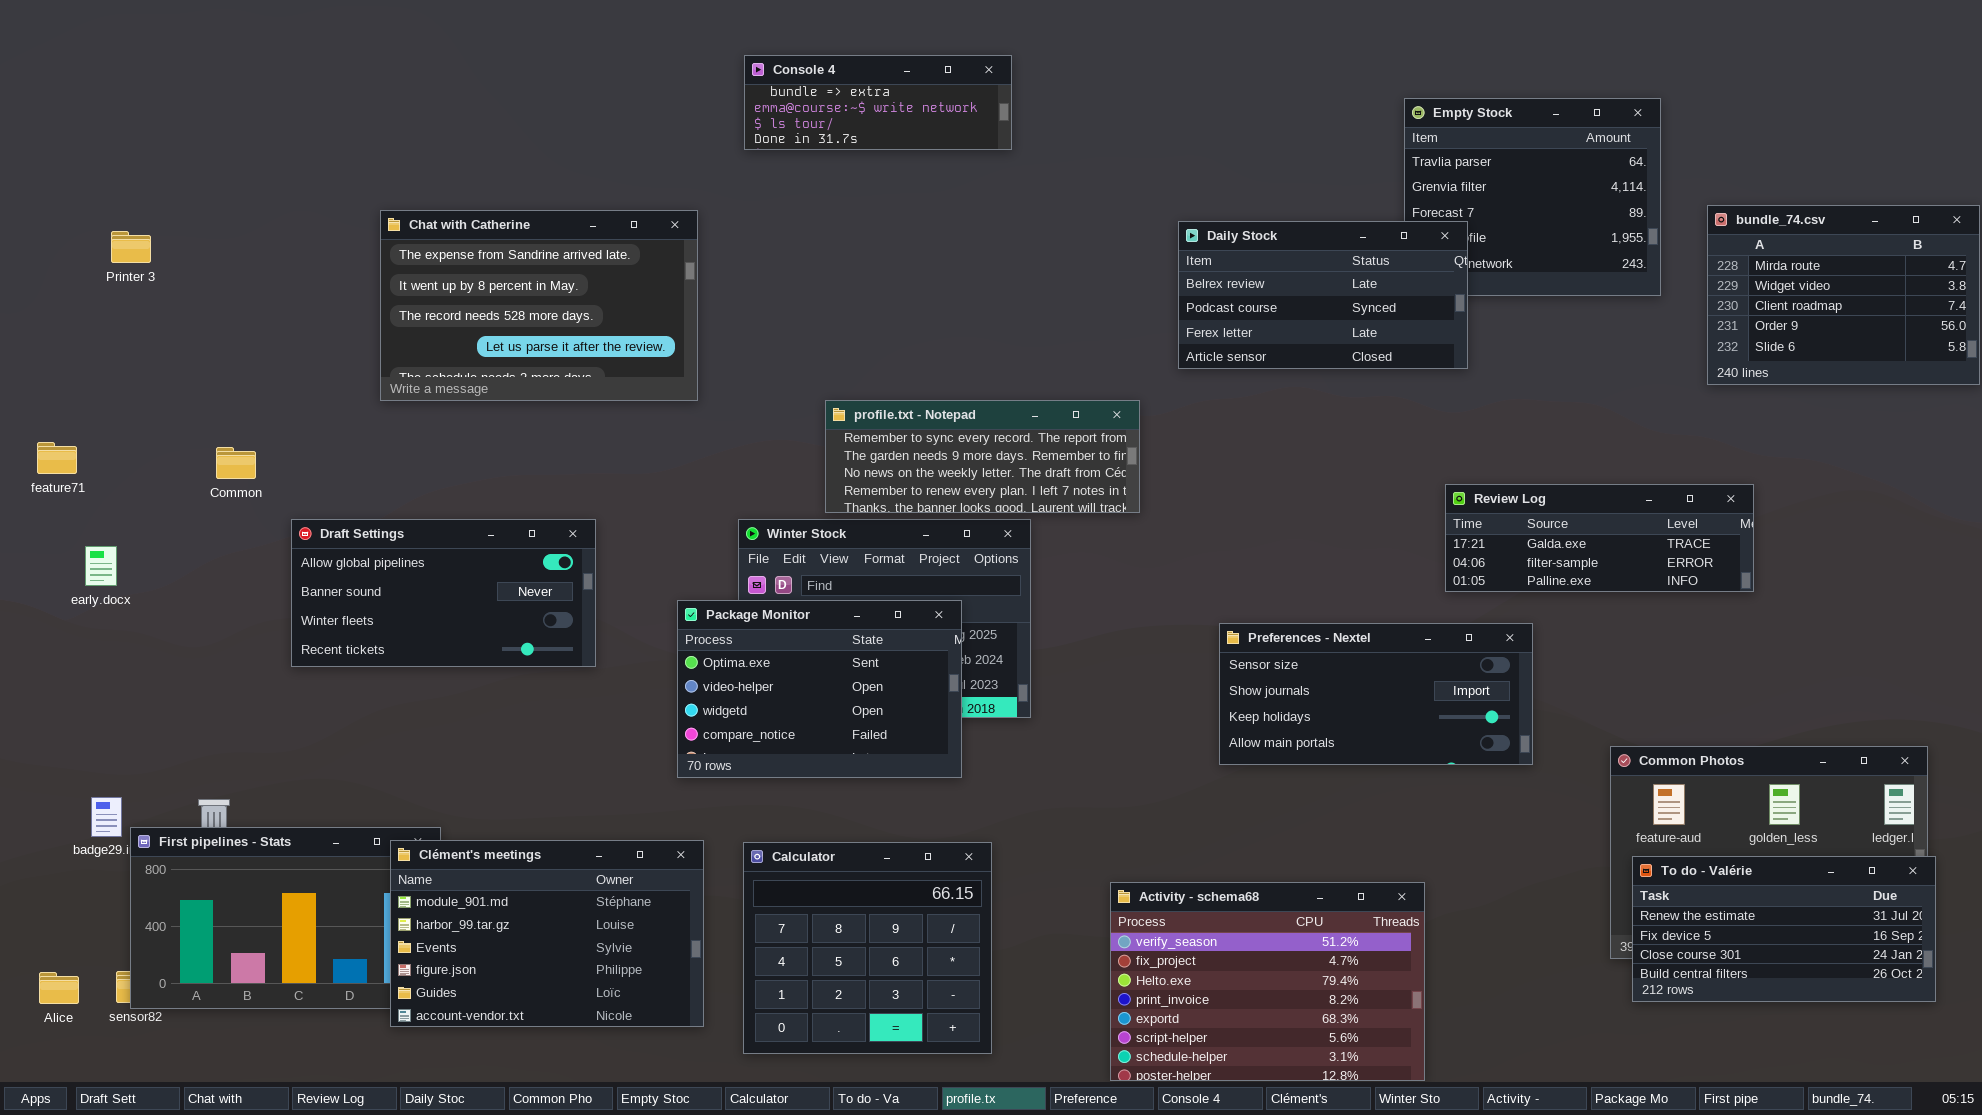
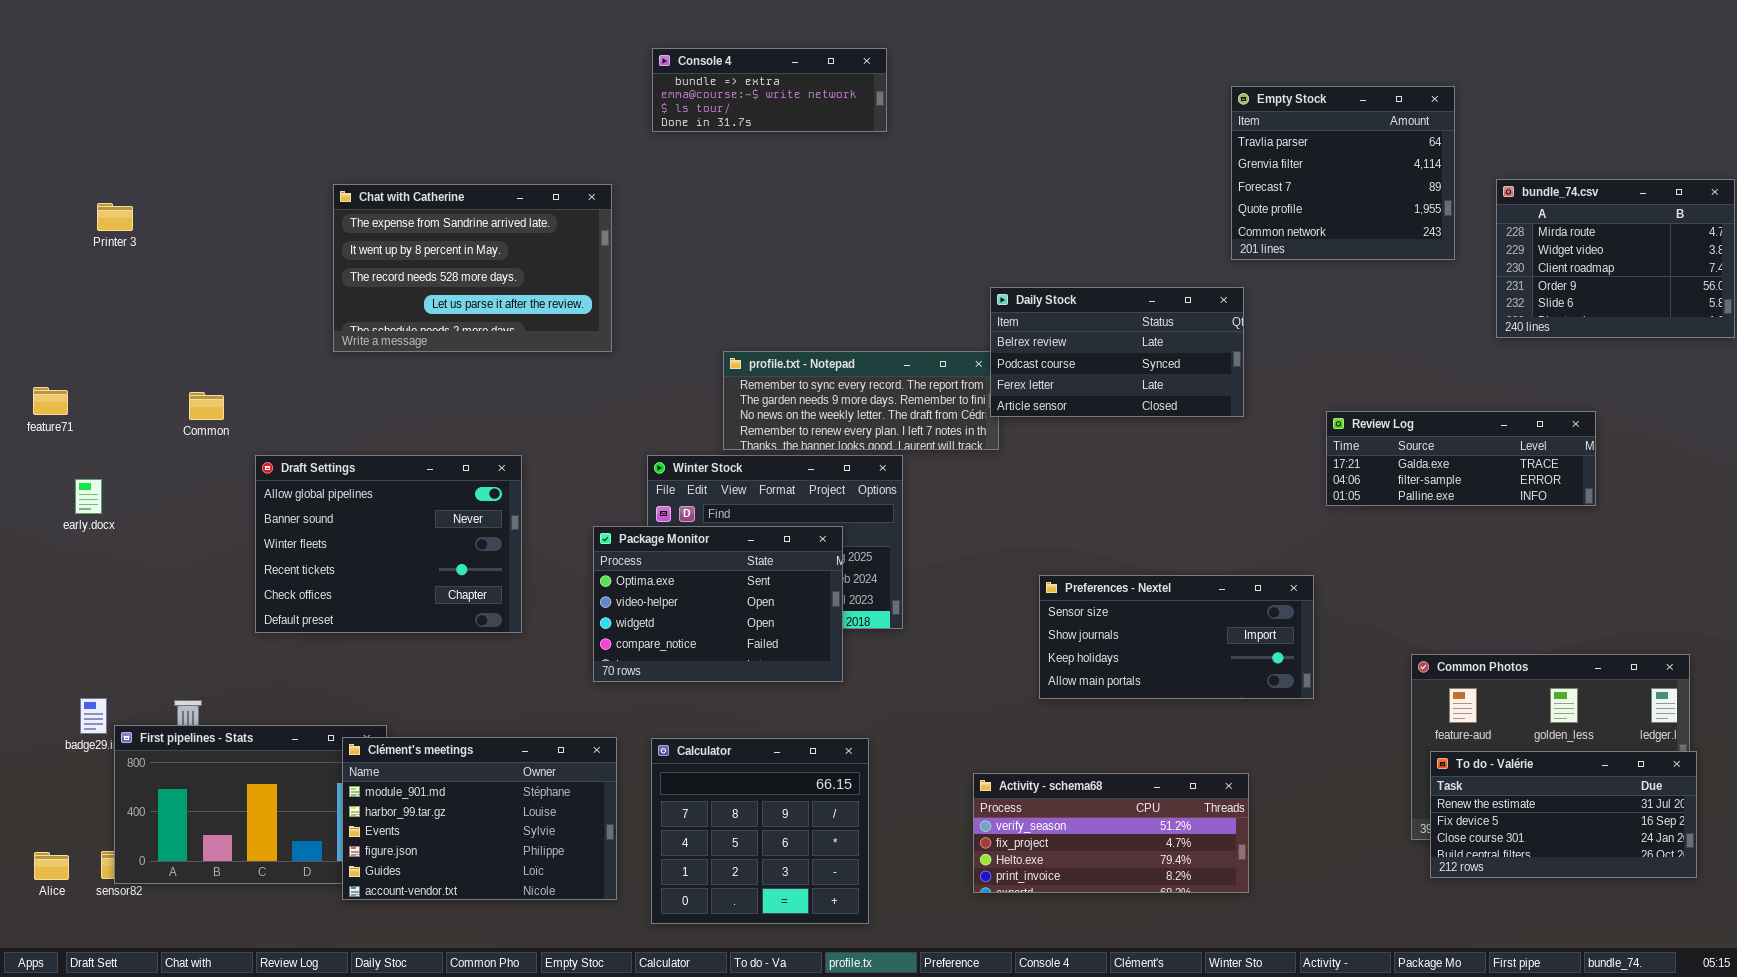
Daily Stock: [1178,221,1468,369] -> [990,287,1244,417], moved
Review Log: [1445,484,1754,592] -> [1326,411,1596,506], moved
Draft Settings: [291,519,596,667] -> [255,455,522,633], resized
Preferences - Nextel: [1219,623,1533,765] -> [1039,575,1314,699], moved
Activity - schema68: [1110,882,1425,1081] -> [973,773,1249,893], resized

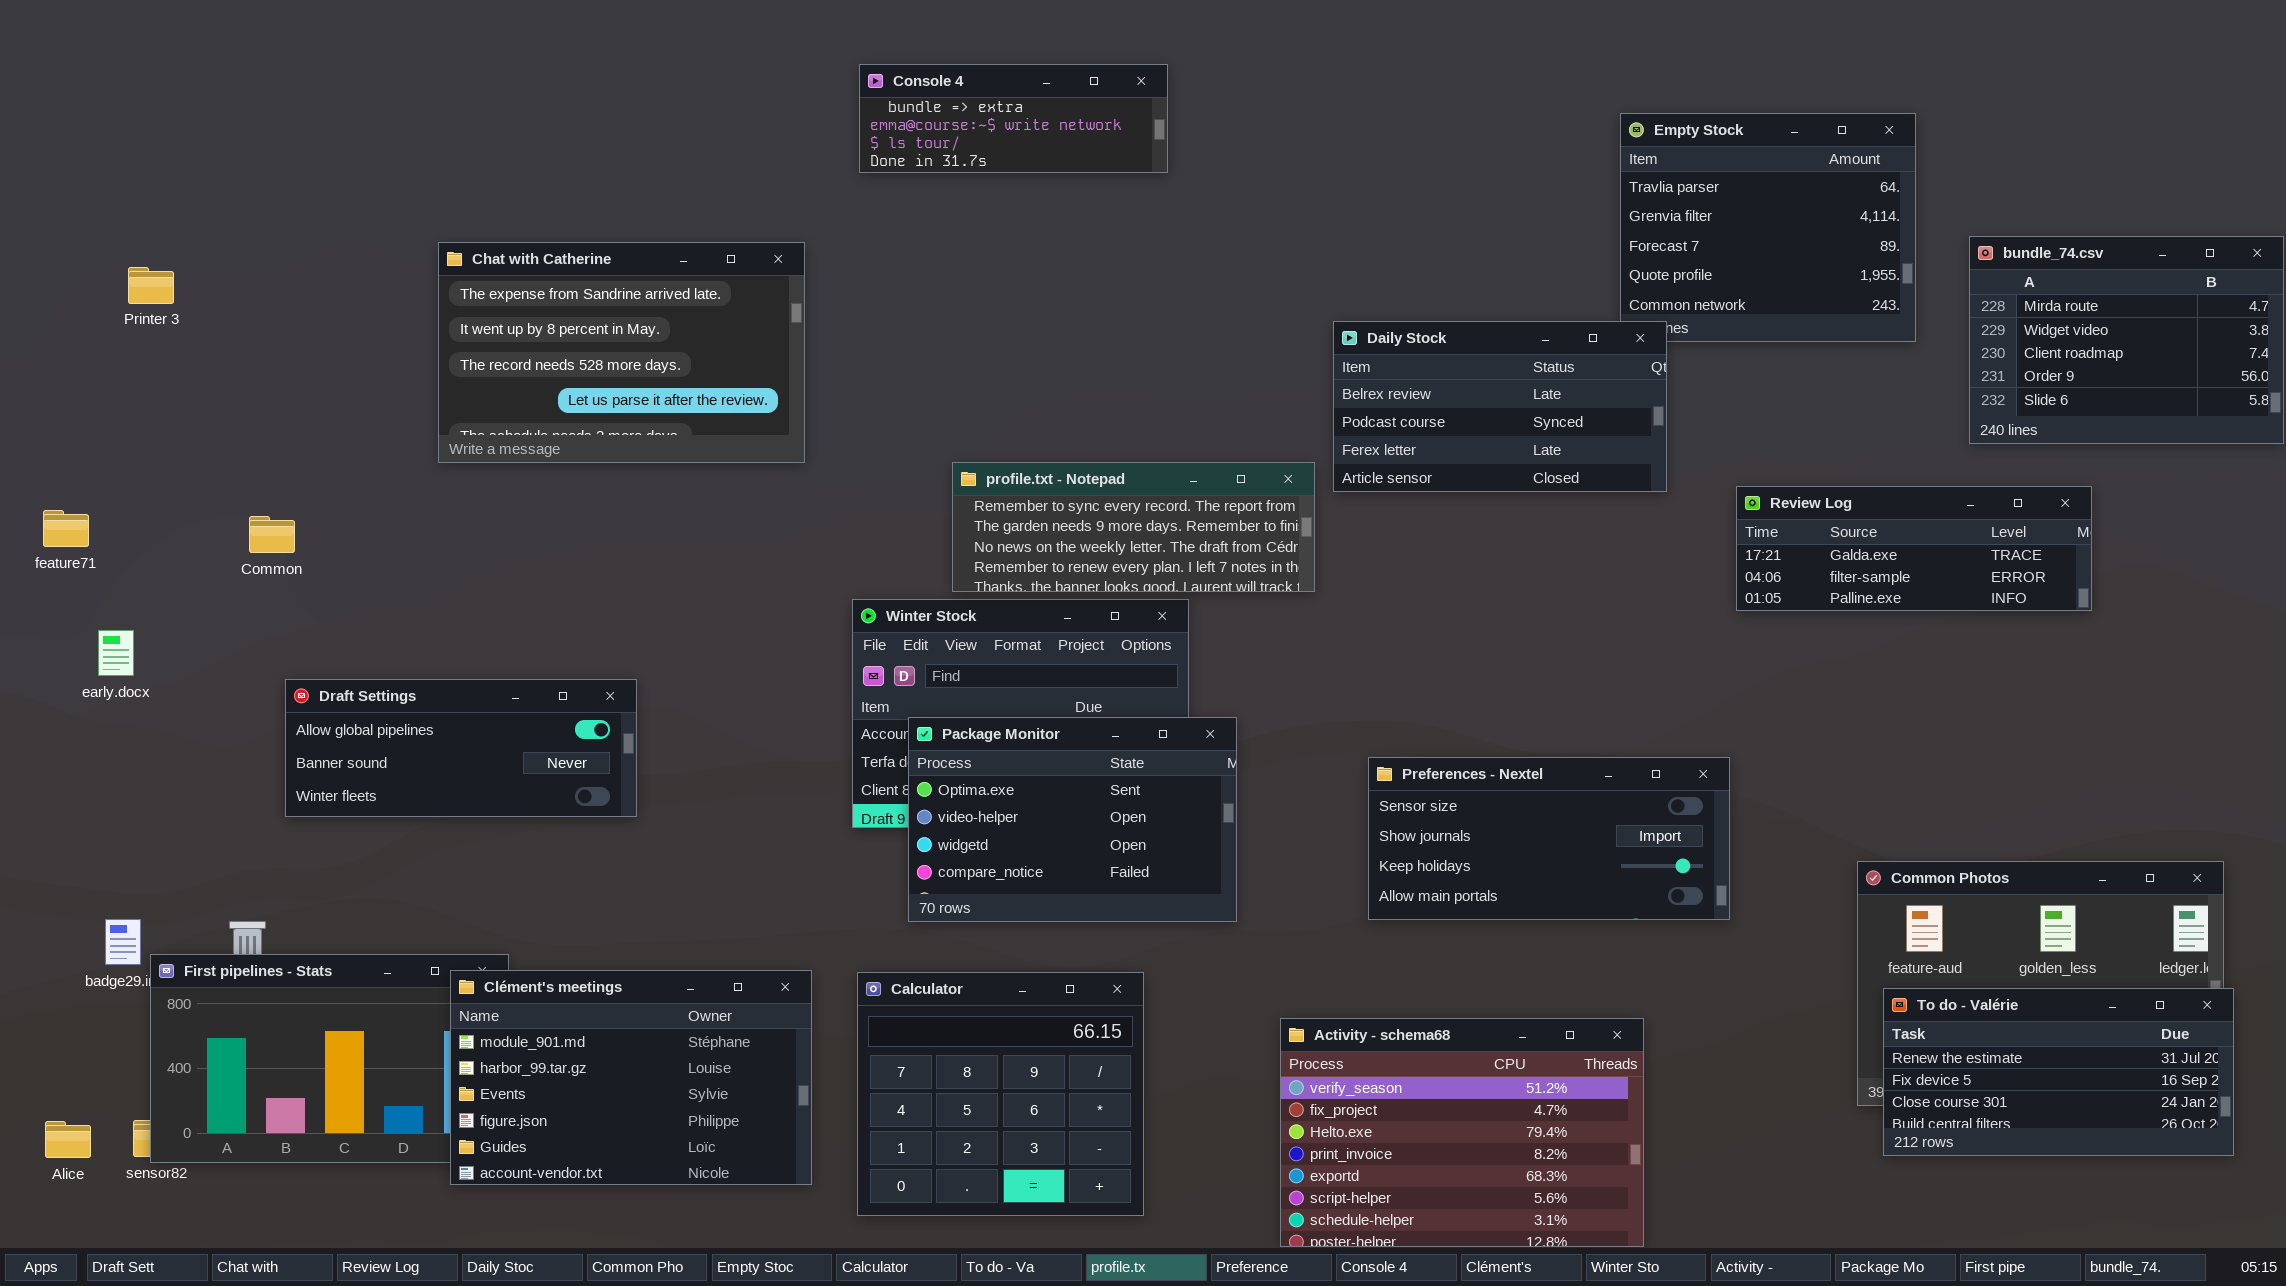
Daily Stock: [990,287,1244,417] -> [1333,321,1667,492], moved
Review Log: [1326,411,1596,506] -> [1736,486,2092,611], moved
Draft Settings: [255,455,522,633] -> [285,679,637,817], moved, resized
Package Monitor: [593,526,843,682] -> [908,717,1237,922], moved
Activity - schema68: [973,773,1249,893] -> [1280,1018,1644,1247], resized

